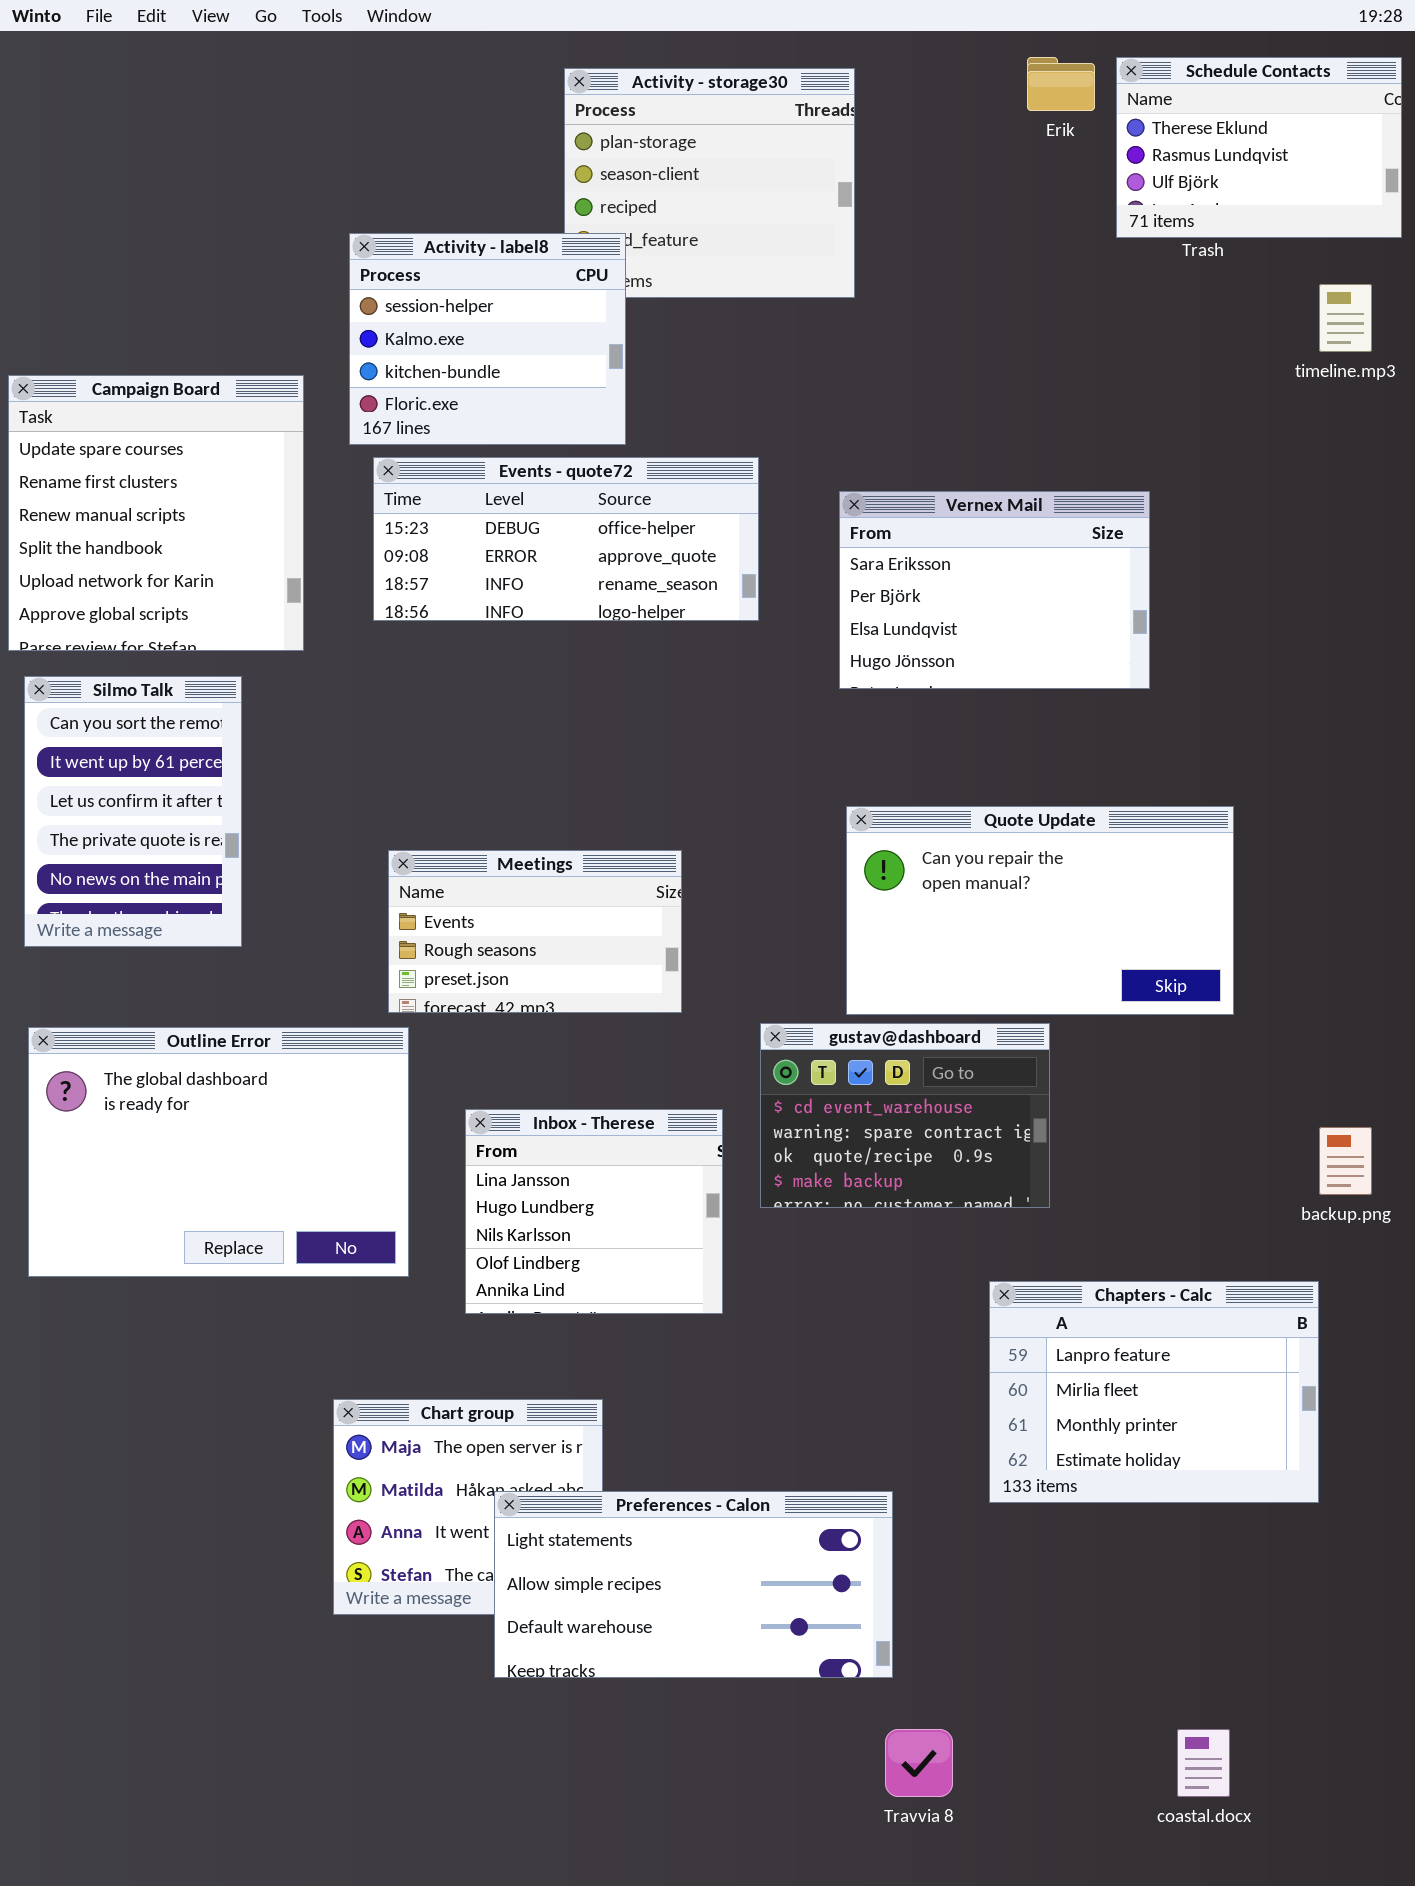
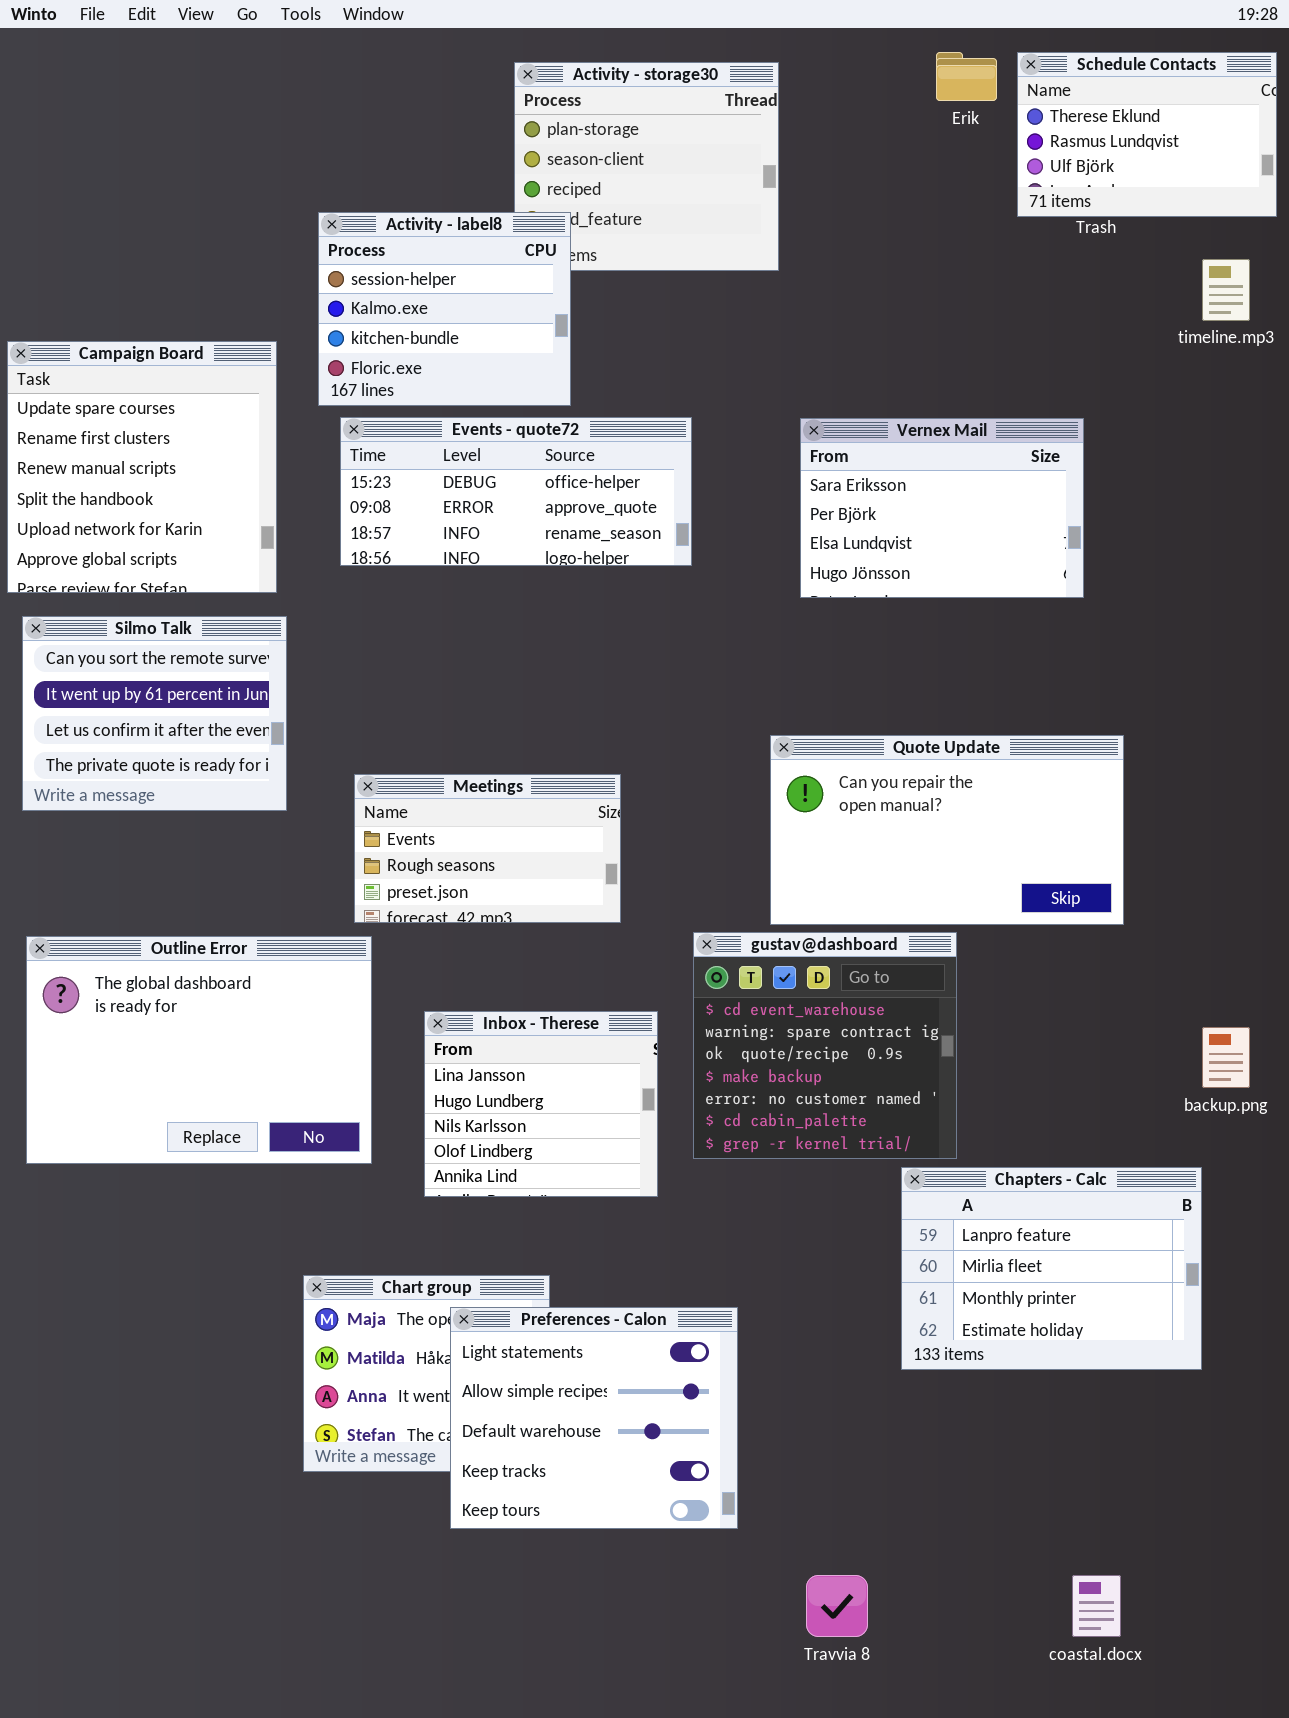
Vernex Mail: [839,491,1150,689] -> [800,418,1084,598], moved
Silmo Talk: [24,676,242,947] -> [22,616,287,811], resized
gustav@dashboard: [760,1023,1050,1208] -> [693,932,957,1159], resized
Preferences - Calon: [494,1491,893,1678] -> [450,1307,738,1529], resized

